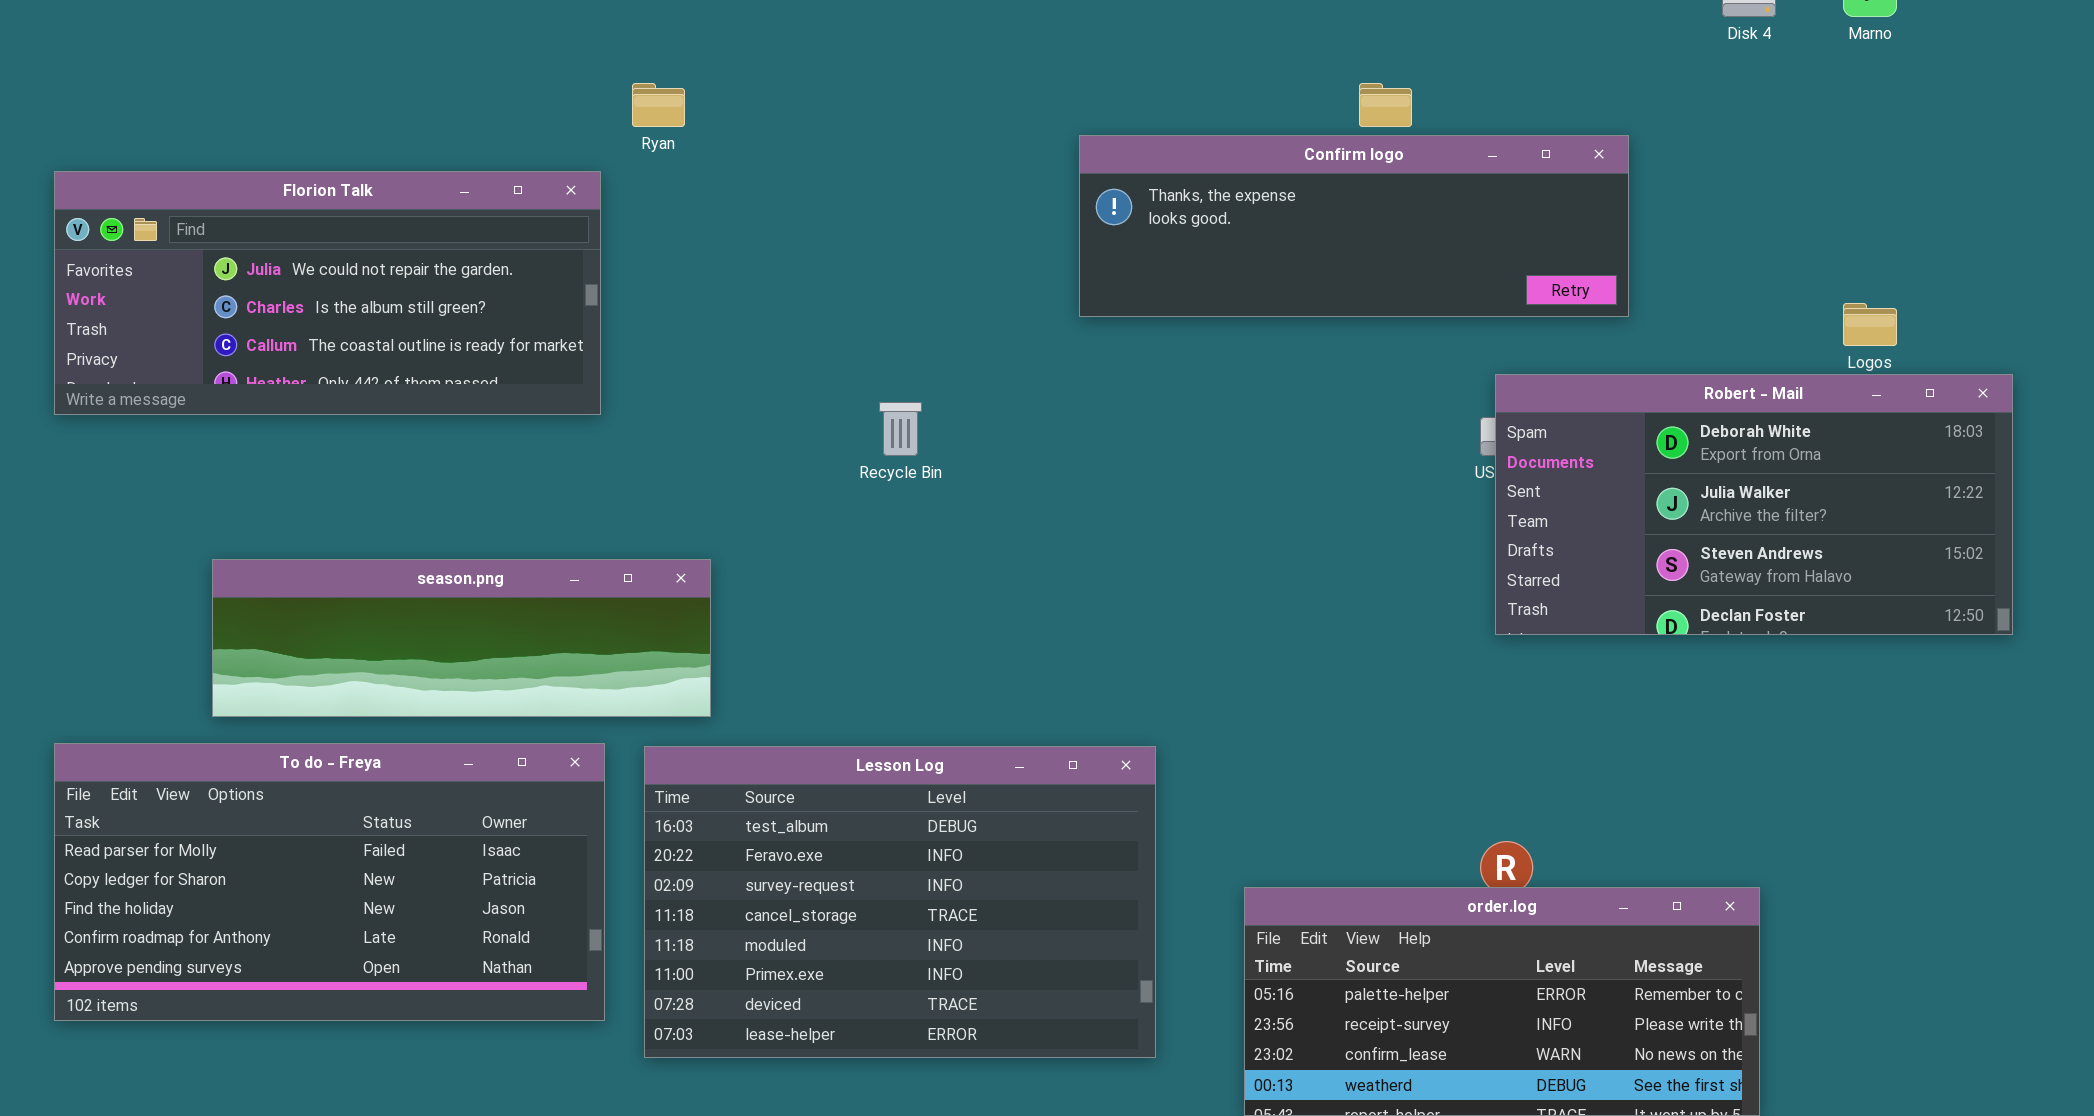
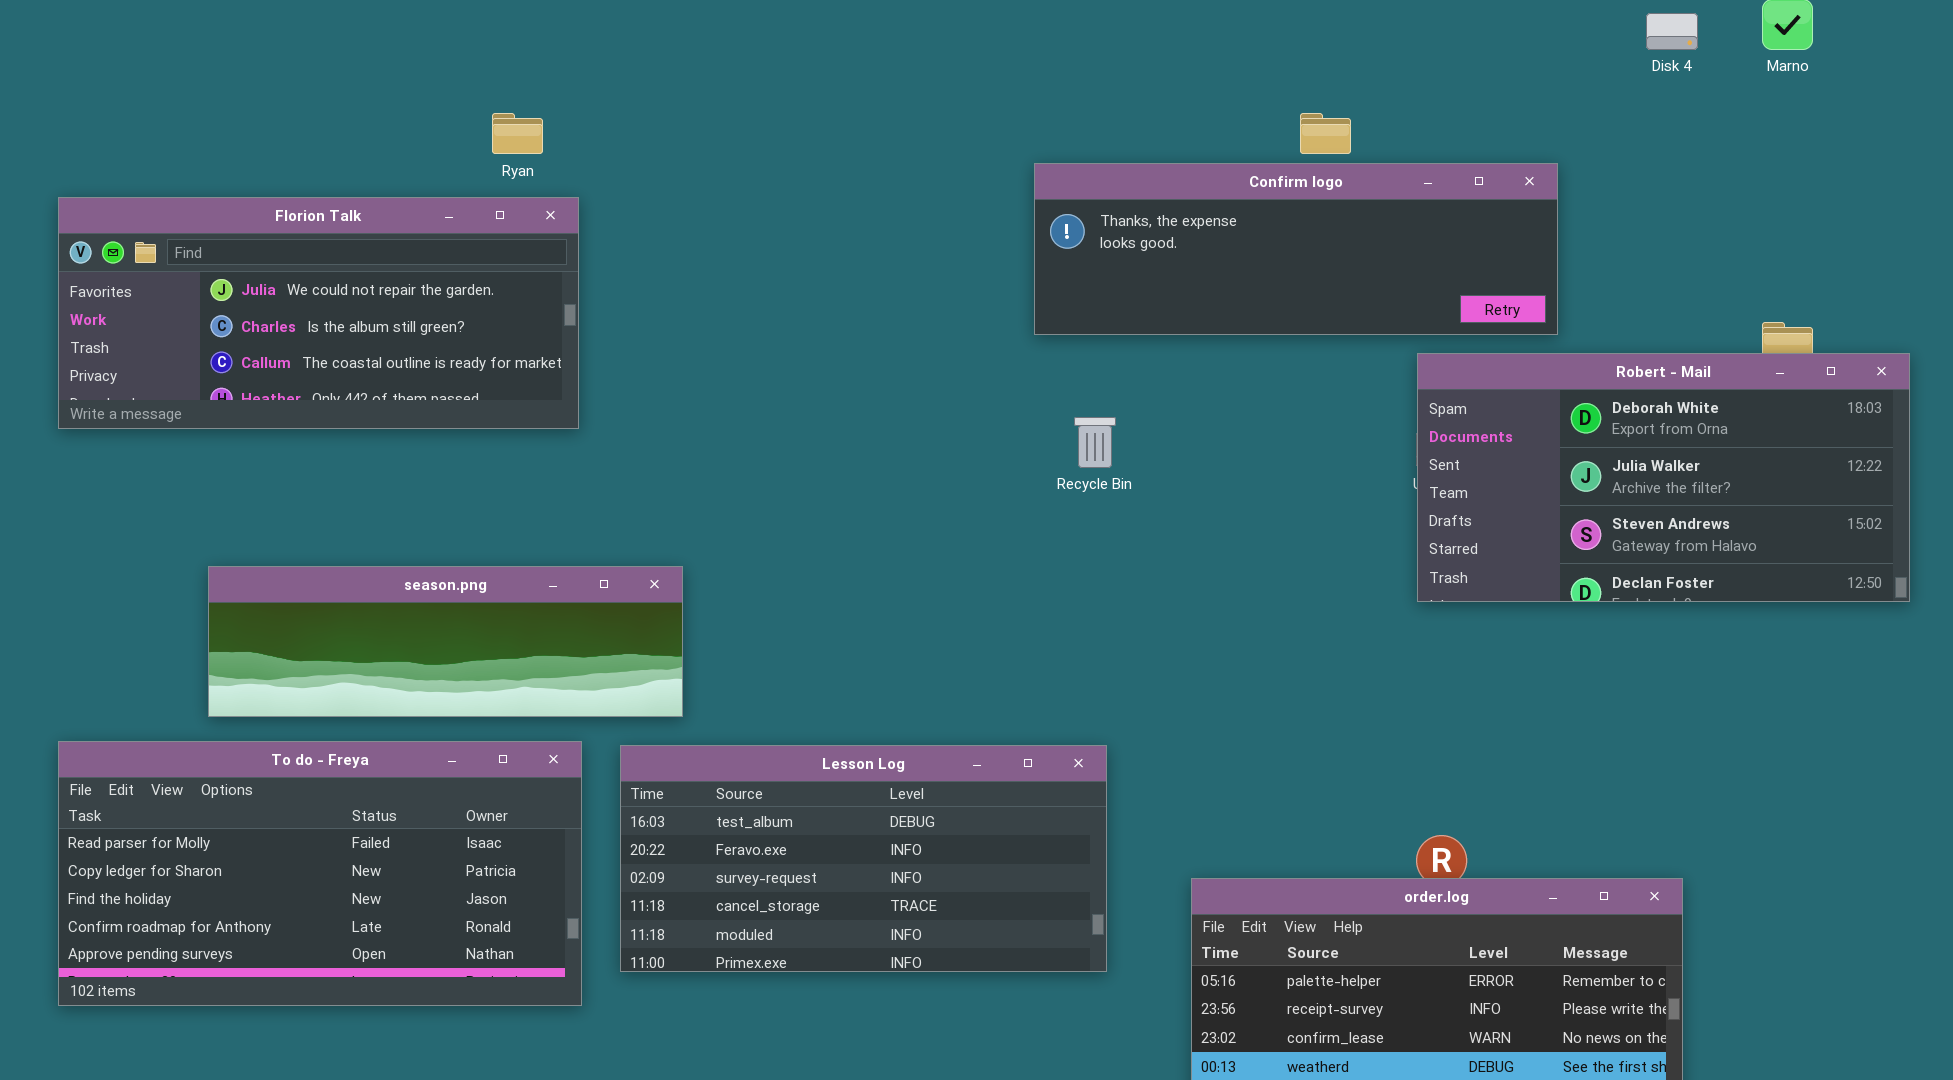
Ryan: [632,83,685,127] -> [492,113,543,154], moved
Robert - Mail: [1495,374,2013,635] -> [1417,353,1910,602], moved
Recycle Bin: [879,402,922,456] -> [1074,417,1116,468], moved
Lesson Log: [644,746,1156,1058] -> [620,745,1107,972], resized

